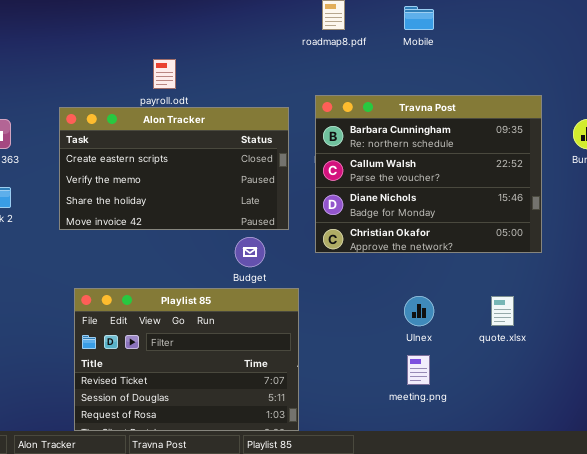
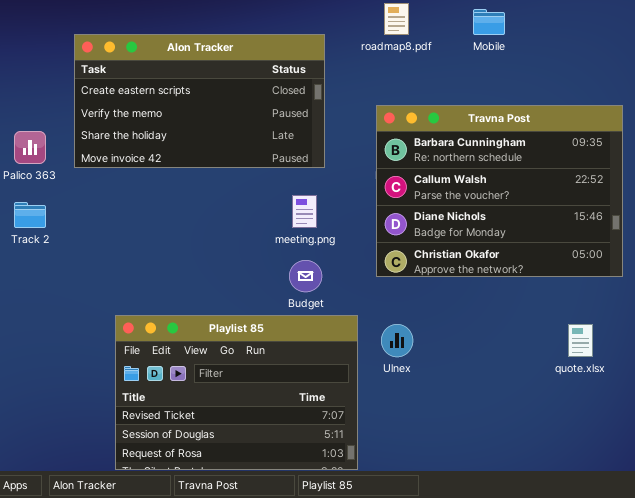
Alon Tracker: [59,107,289,230] -> [74,34,325,168], moved
Ulnex: [404,296,434,326] -> [381,324,413,357], moved
meeting.png: [407,355,430,385] -> [292,195,317,228], moved

